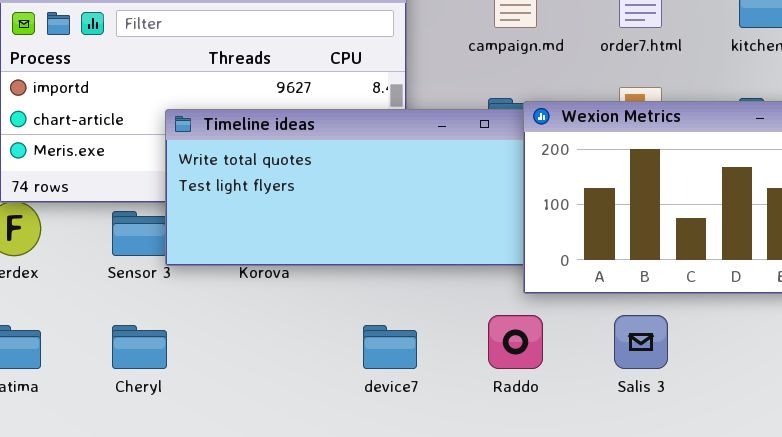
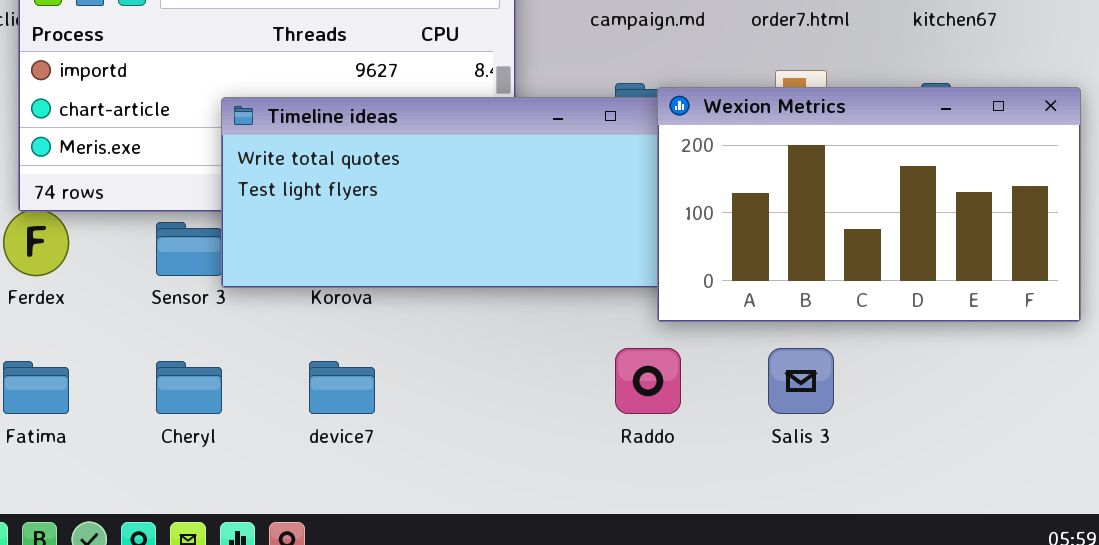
device7: [363,325,417,369] -> [309,361,375,414], moved

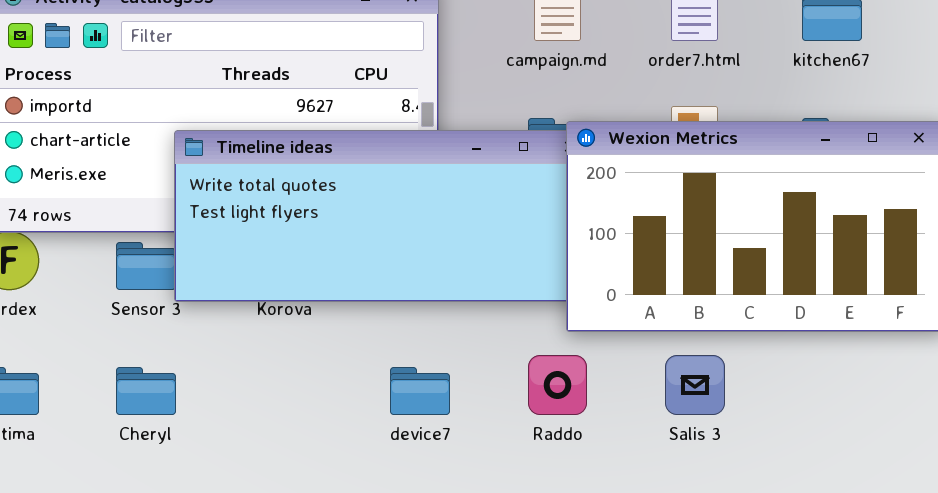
device7: [309,361,375,414] -> [390,367,450,415], moved

